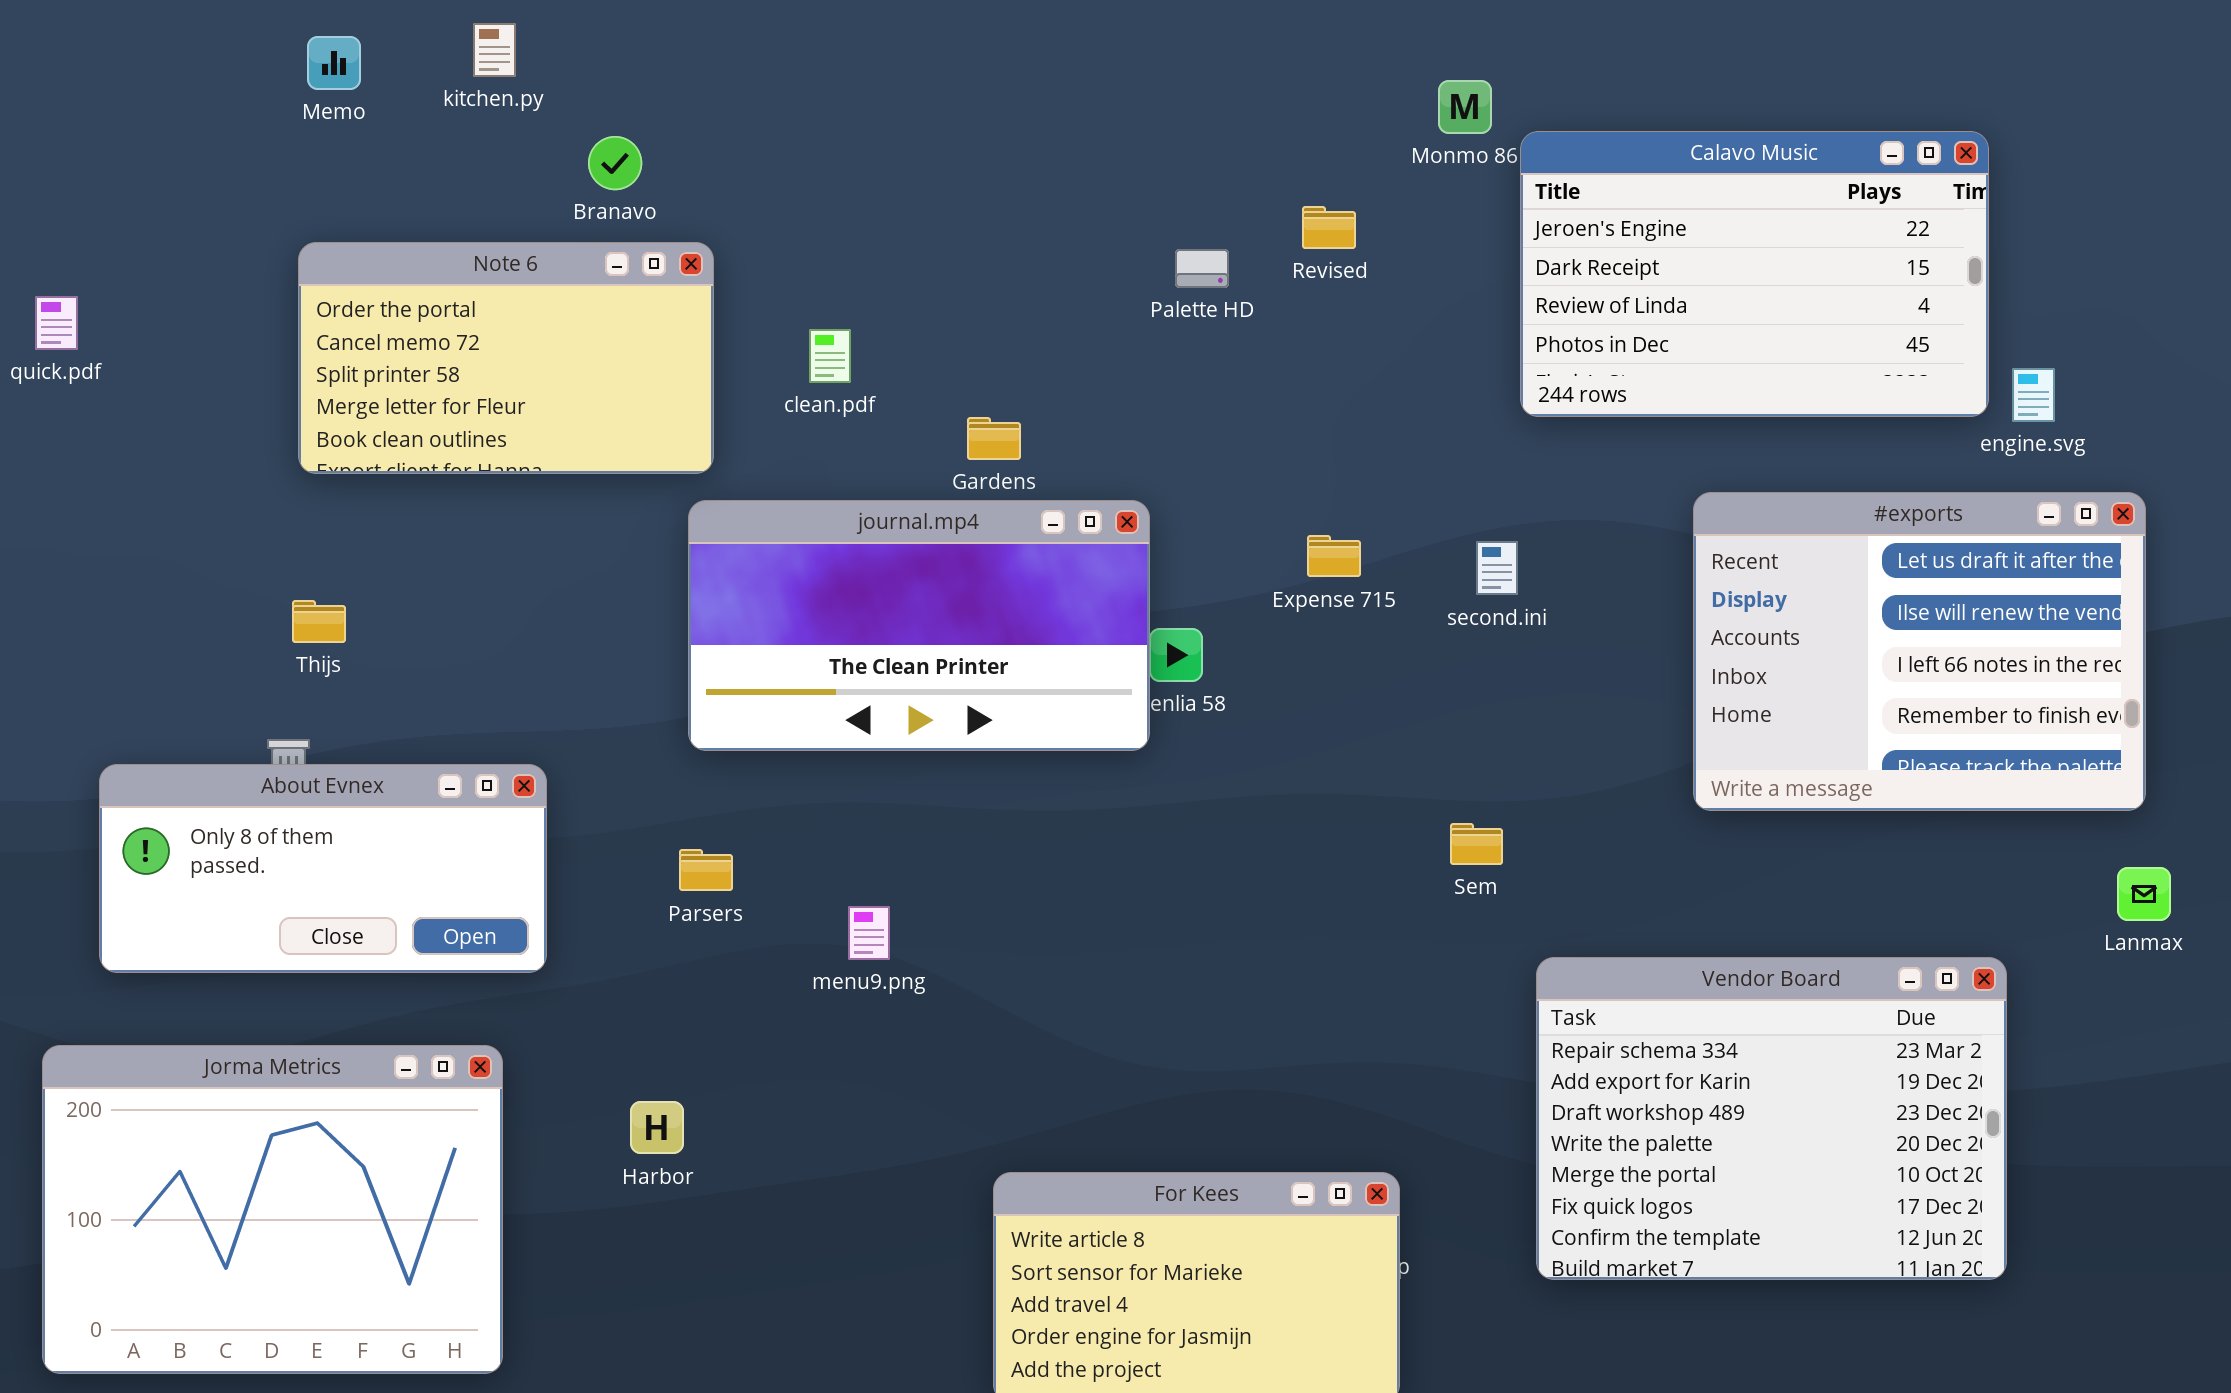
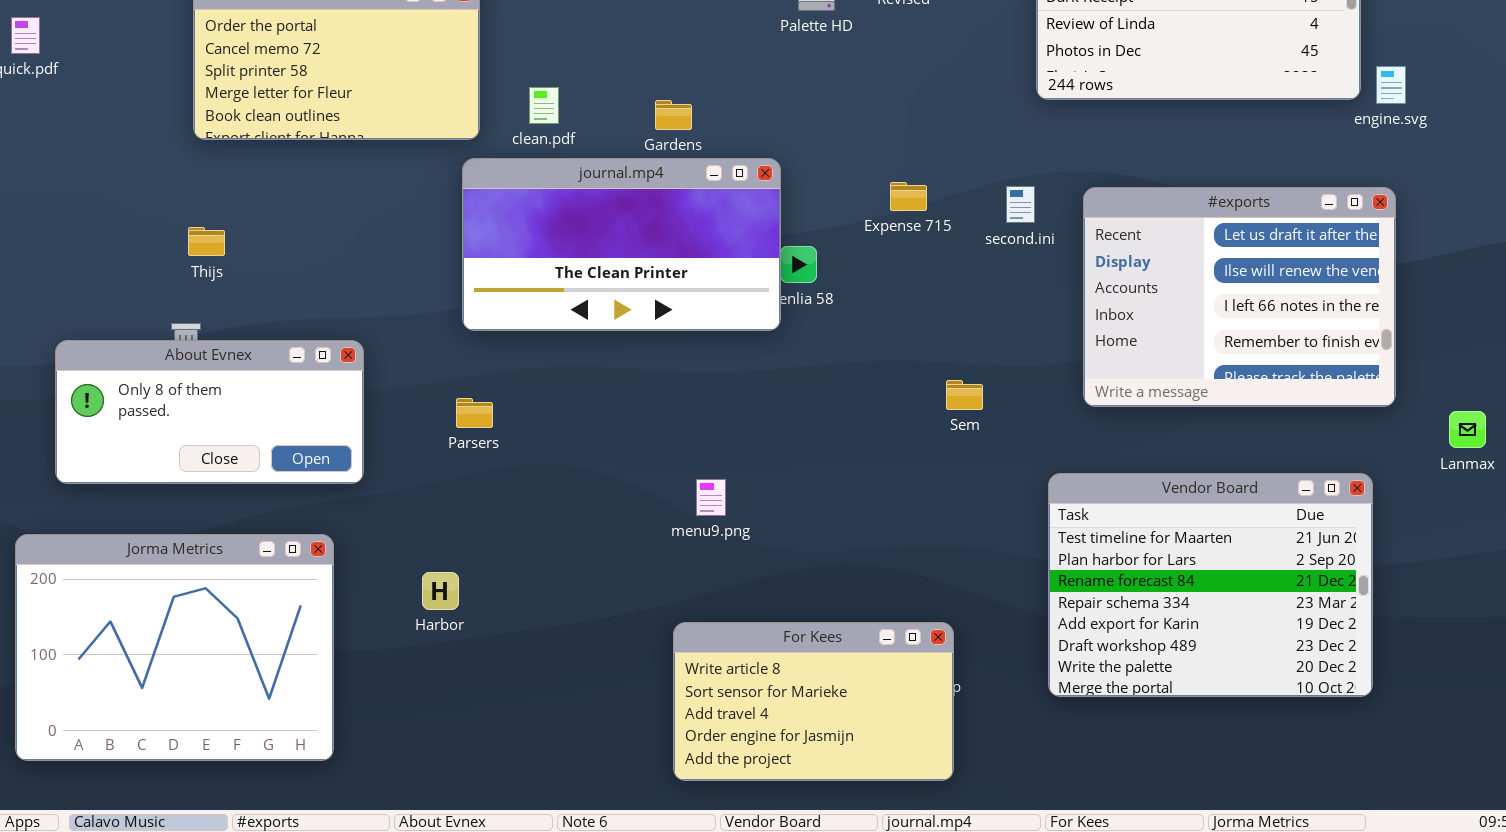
clean.pdf: [809,329,851,383] -> [529,87,559,124], moved
#exports: [1693,492,2146,811] -> [1083,187,1396,407], moved
Sem: [1450,823,1503,865] -> [946,380,983,410], moved
menu9.png: [848,906,890,960] -> [696,479,726,516], moved
Vendor Board: [1536,957,2007,1280] -> [1048,473,1373,697], scrolled up 3 rows

